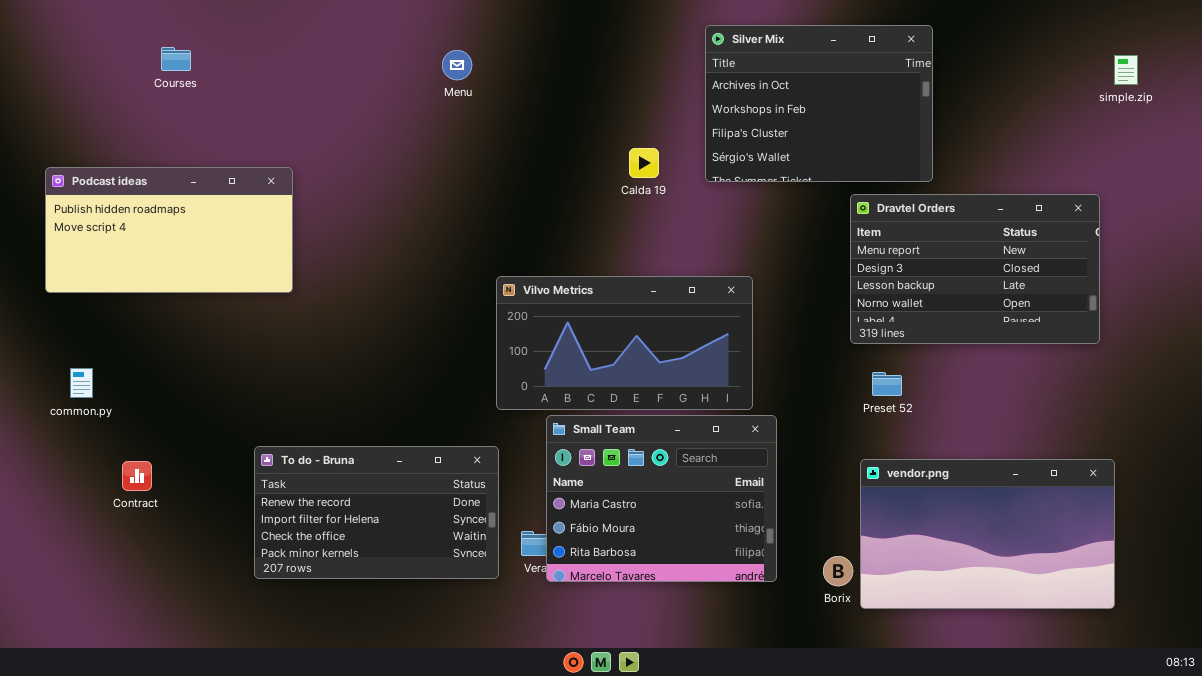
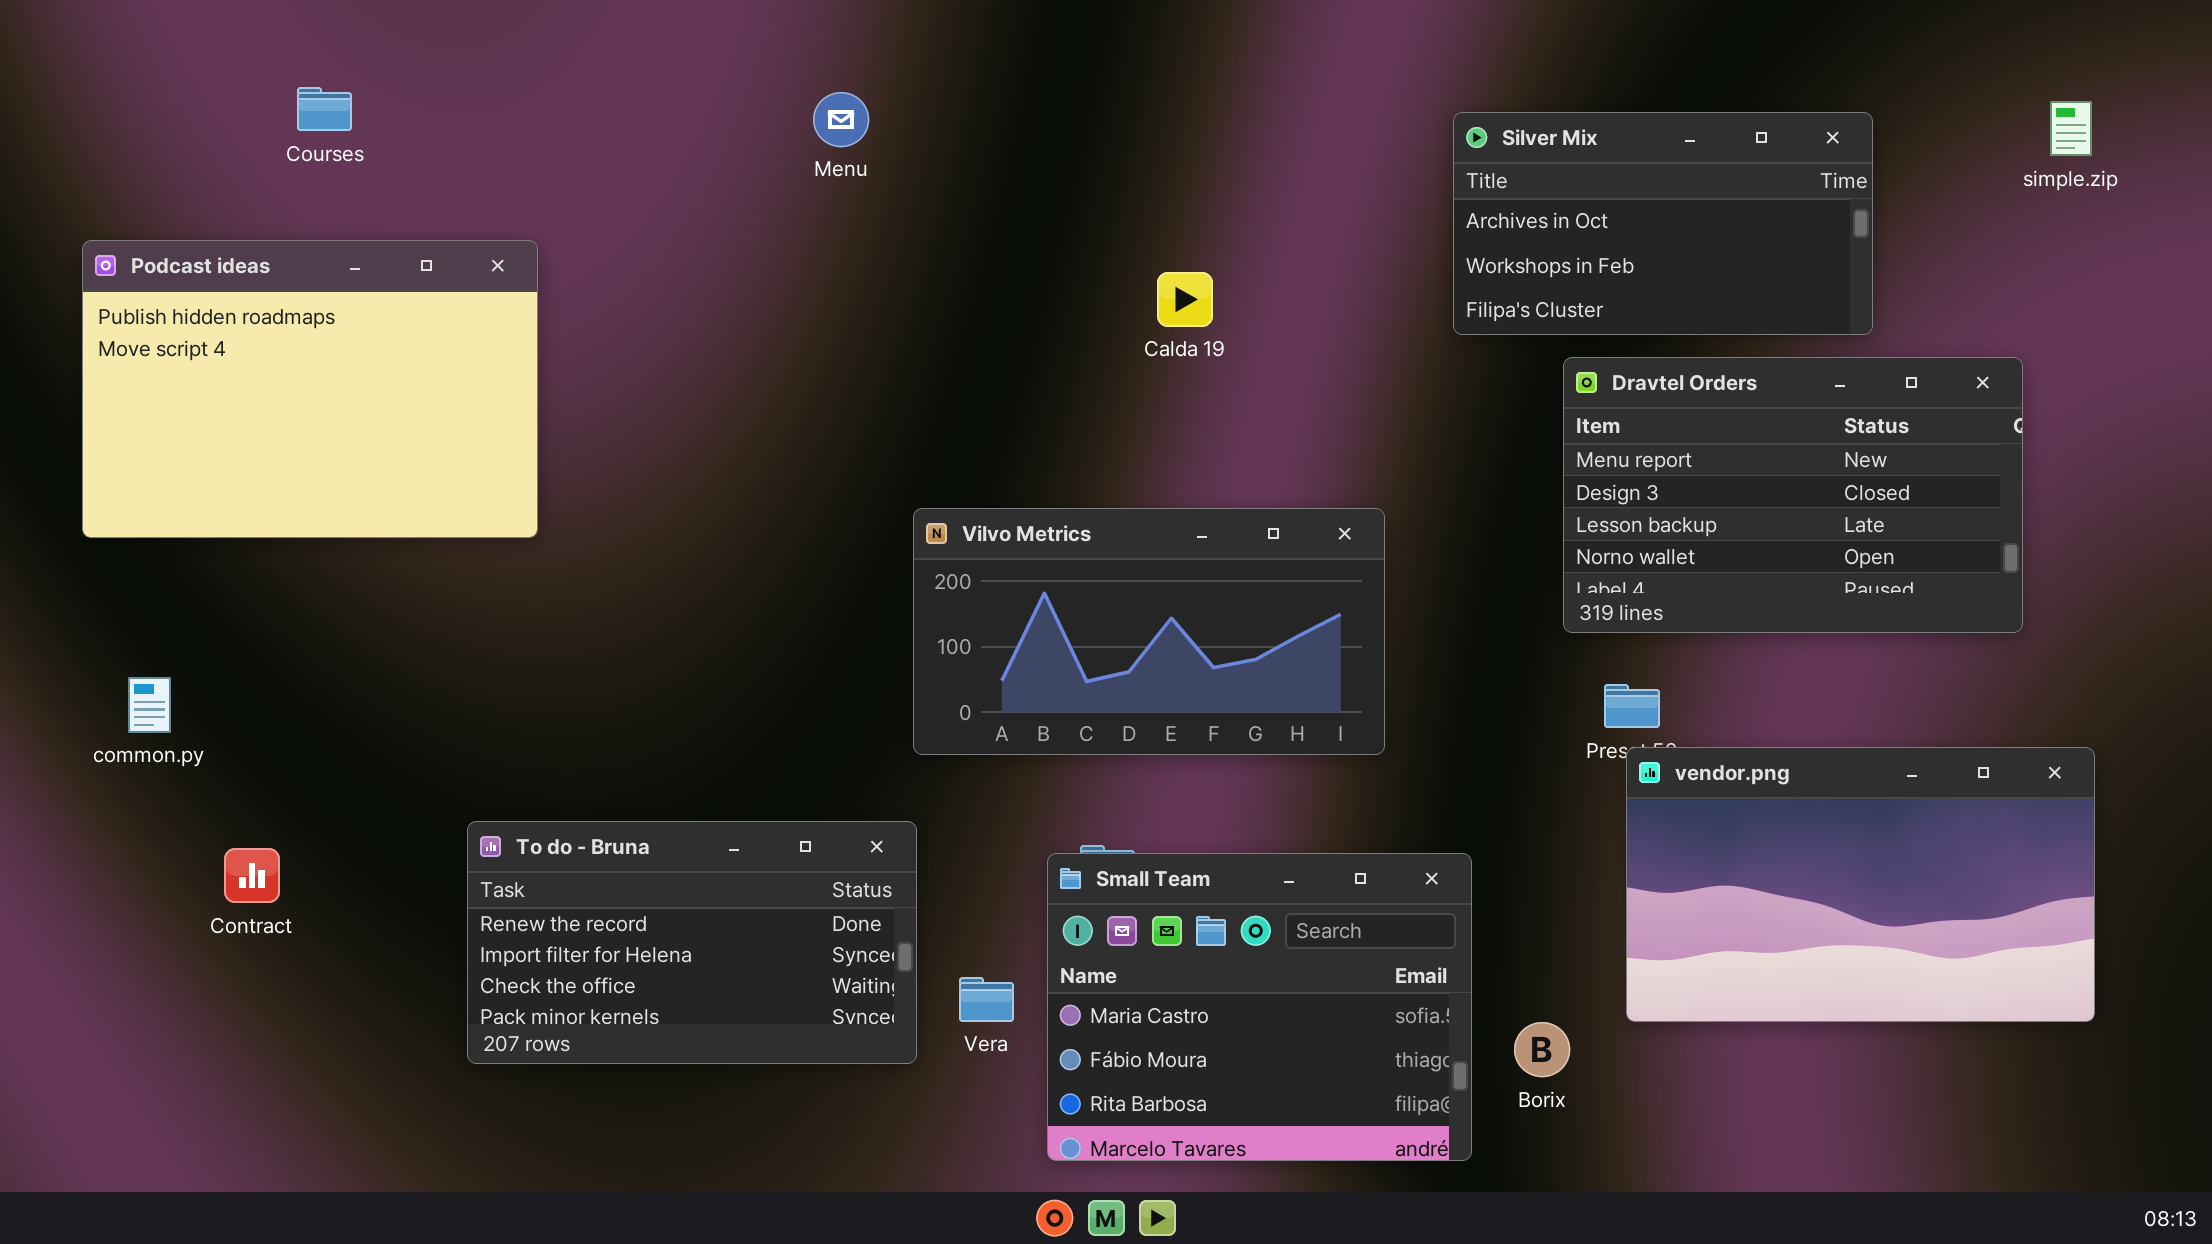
Silver Mix: [705,25,933,182] -> [1453,112,1873,335], moved, resized
Podcast ideas: [45,167,293,293] -> [82,240,538,538], resized
Small Team: [546,415,777,582] -> [1047,853,1472,1161], moved
vendor.png: [860,459,1115,609] -> [1626,747,2095,1022], moved

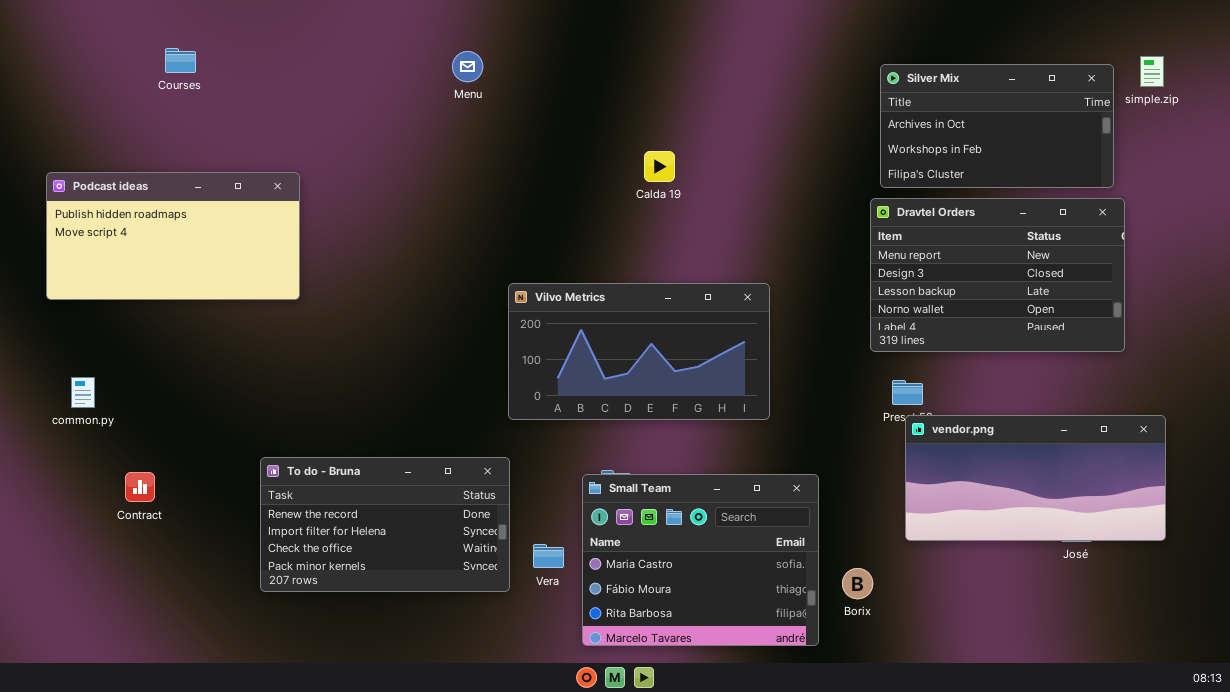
Silver Mix: [1453,112,1873,335] -> [880,64,1114,188], moved
Podcast ideas: [82,240,538,538] -> [46,172,300,300], resized
vendor.png: [1626,747,2095,1022] -> [905,415,1166,541], resized

